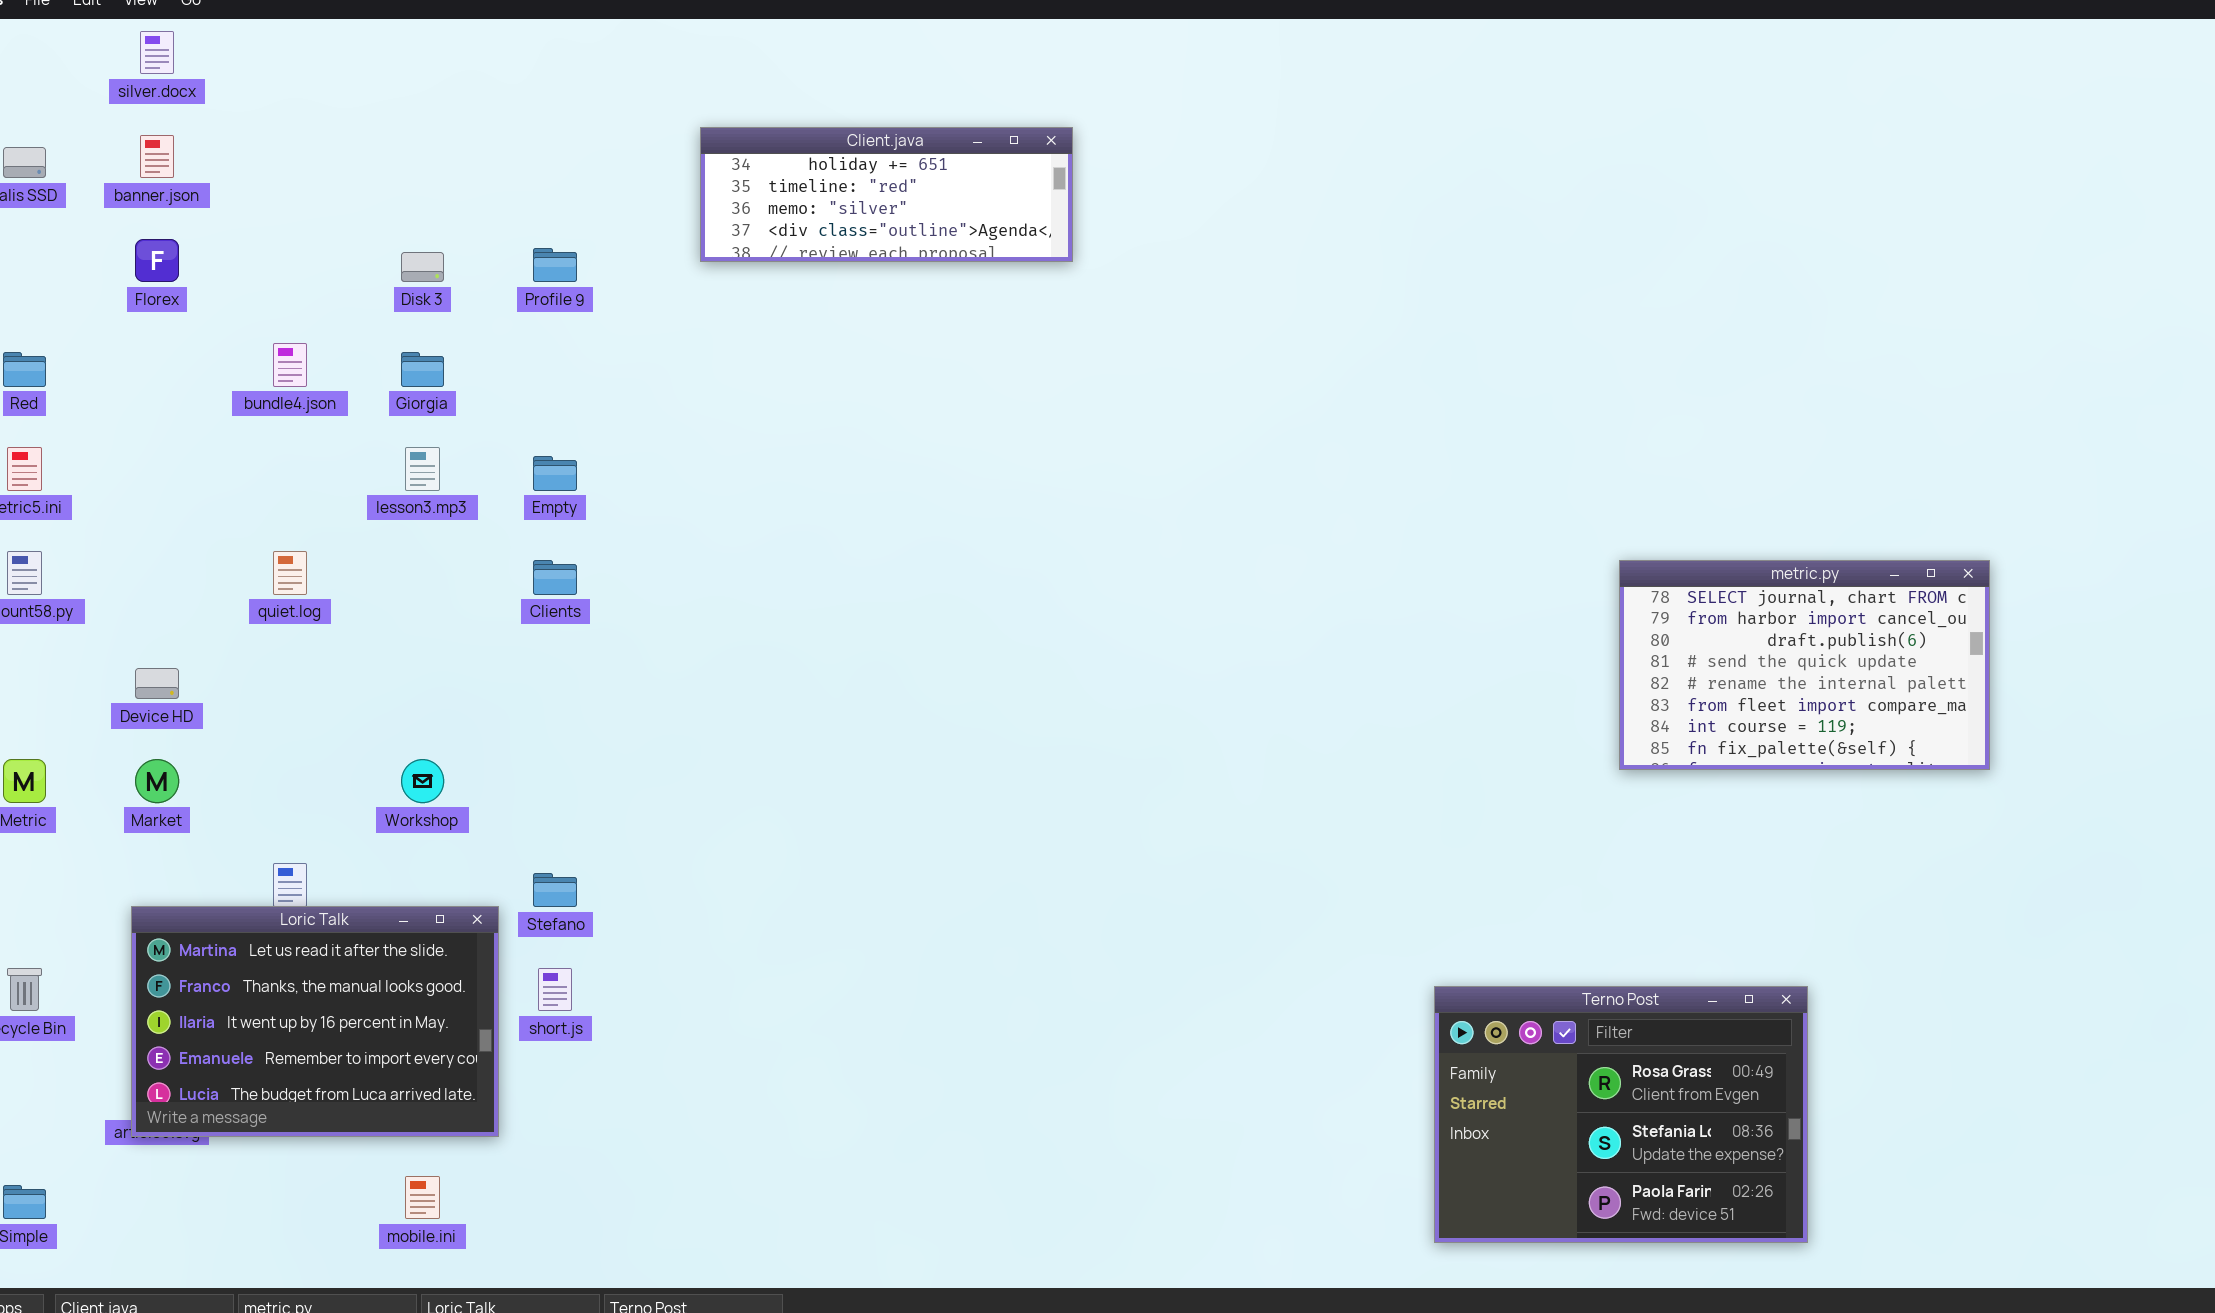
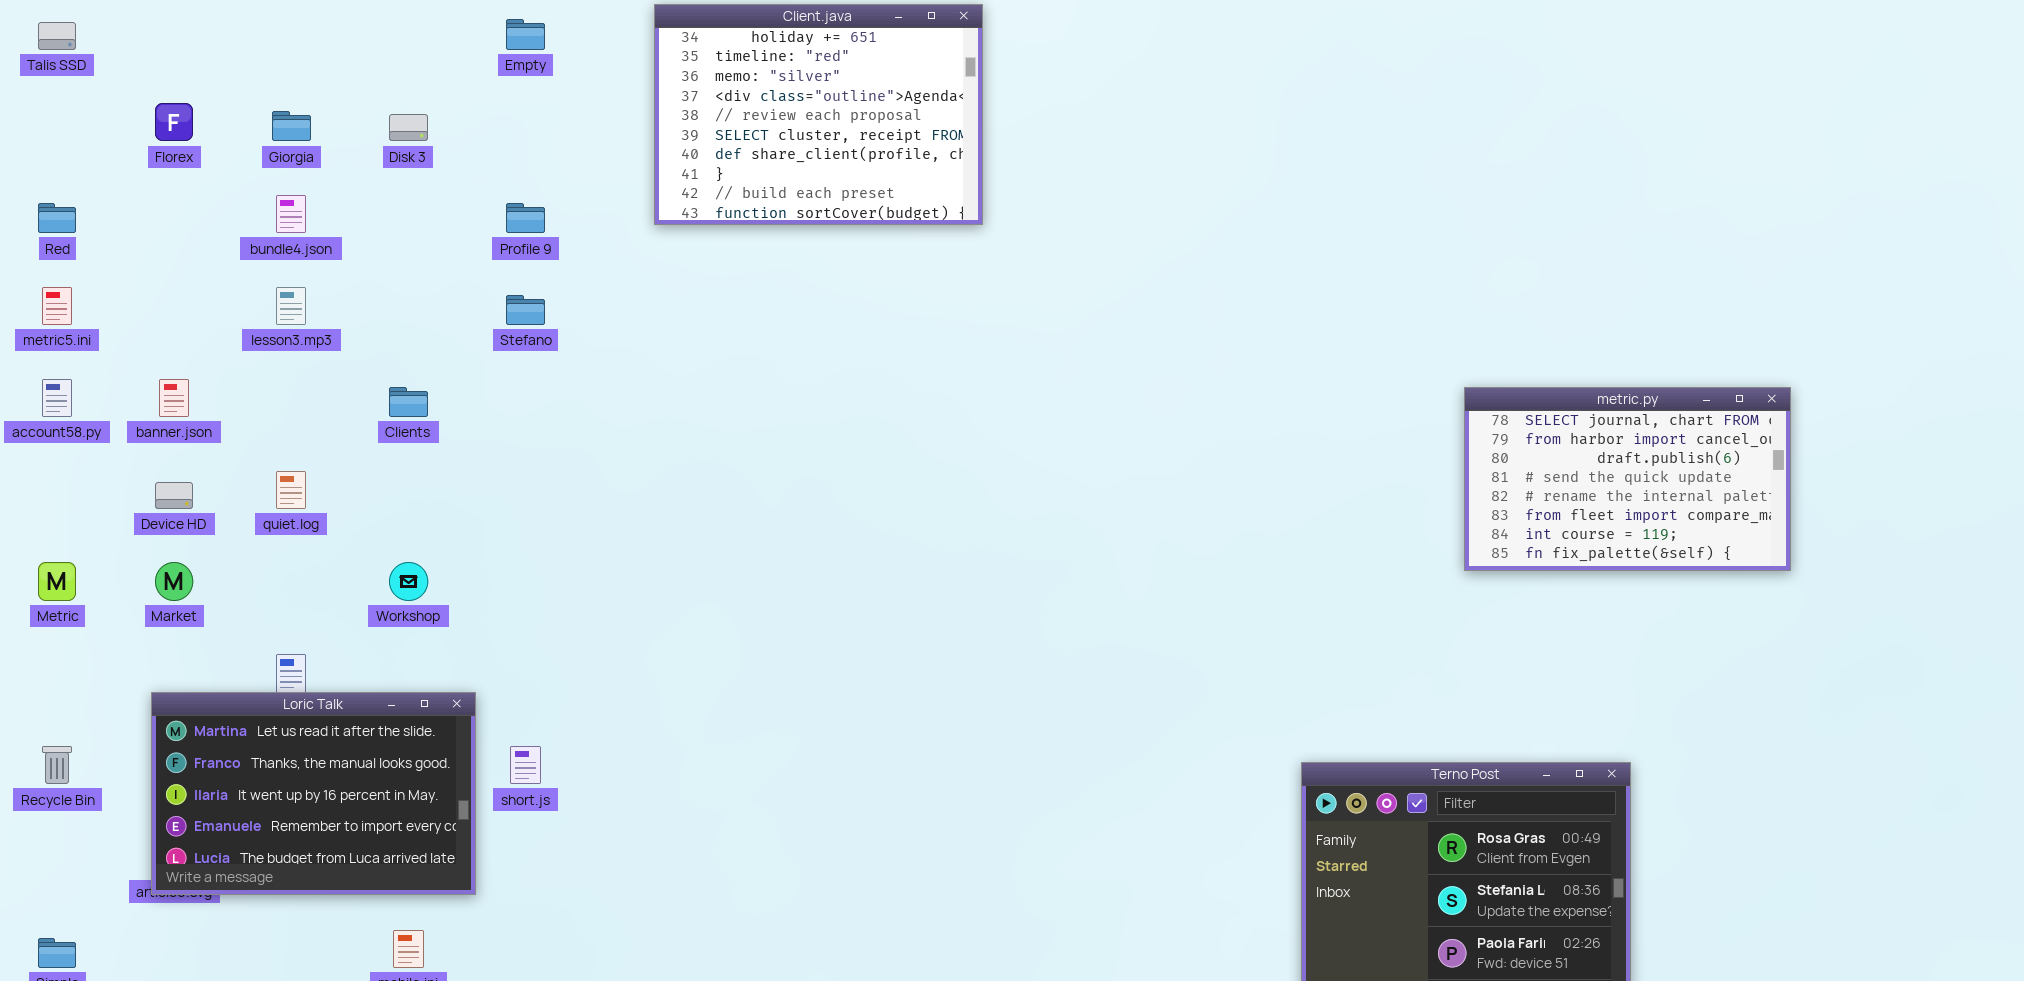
Client.java: [700,127,1073,262] -> [654,4,983,225], resized
banner.json: [140,135,174,178] -> [159,379,189,417], moved
Profile 9: [533,248,577,282] -> [506,203,545,233], moved
Giorgia: [401,352,444,387] -> [272,111,311,141], moved
lesson3.mp3: [405,447,440,491] -> [276,287,306,325], moved
Empty: [533,456,577,491] -> [506,19,545,50], moved
quiet.log: [273,551,307,595] -> [276,471,306,509], moved
Clients: [533,560,577,595] -> [389,387,428,417], moved
Stefano: [533,873,577,907] -> [506,295,545,325], moved

